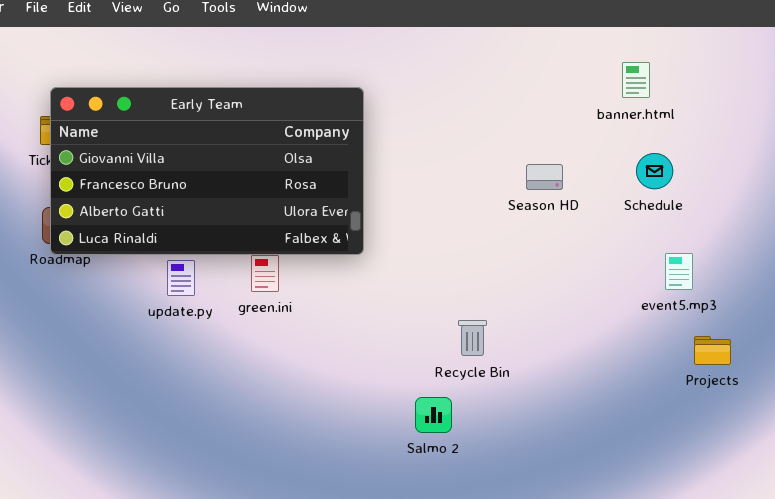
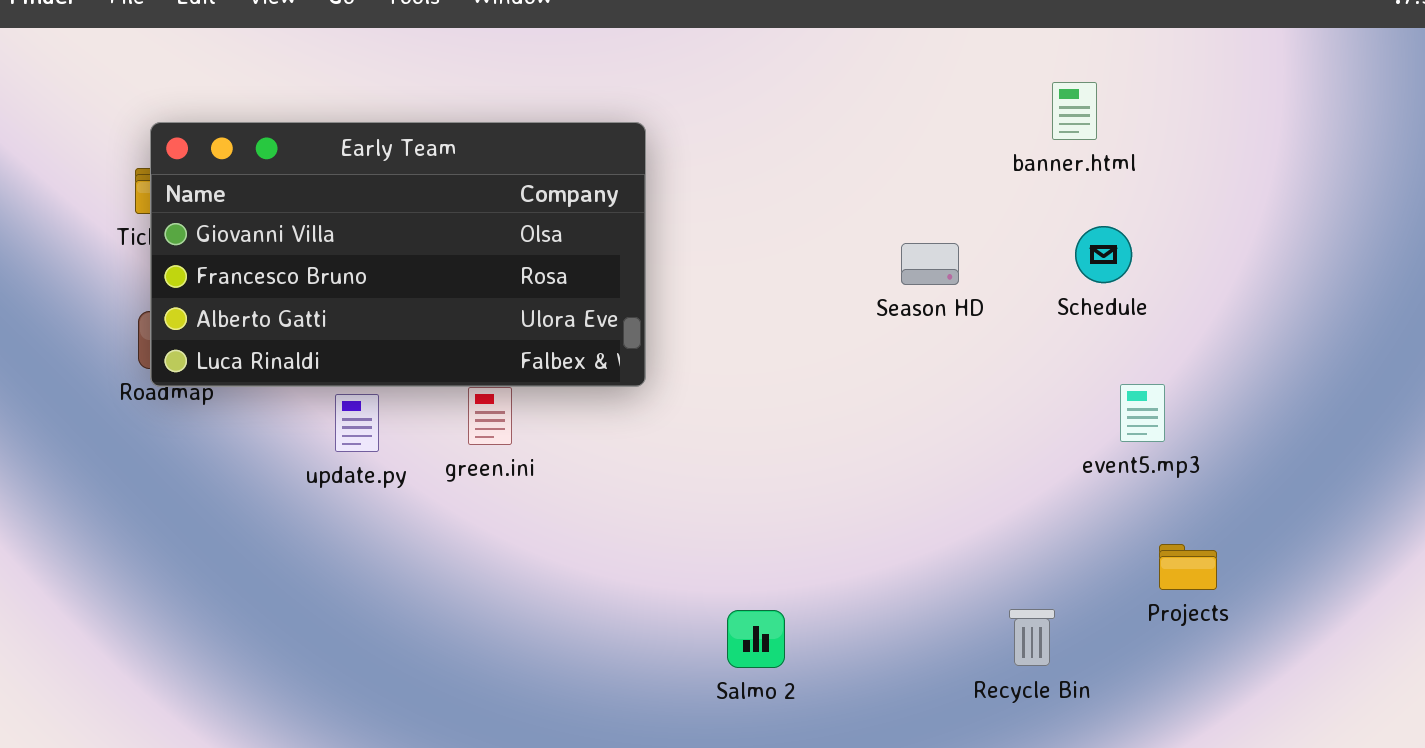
Recycle Bin: [458,320,487,356] -> [1009,609,1055,666], moved
Projects: [694,336,731,365] -> [1159,544,1217,590], moved

